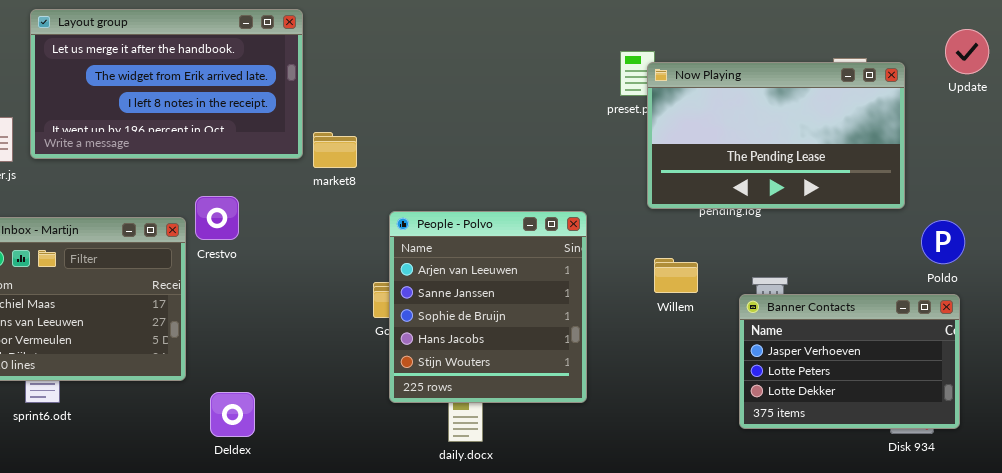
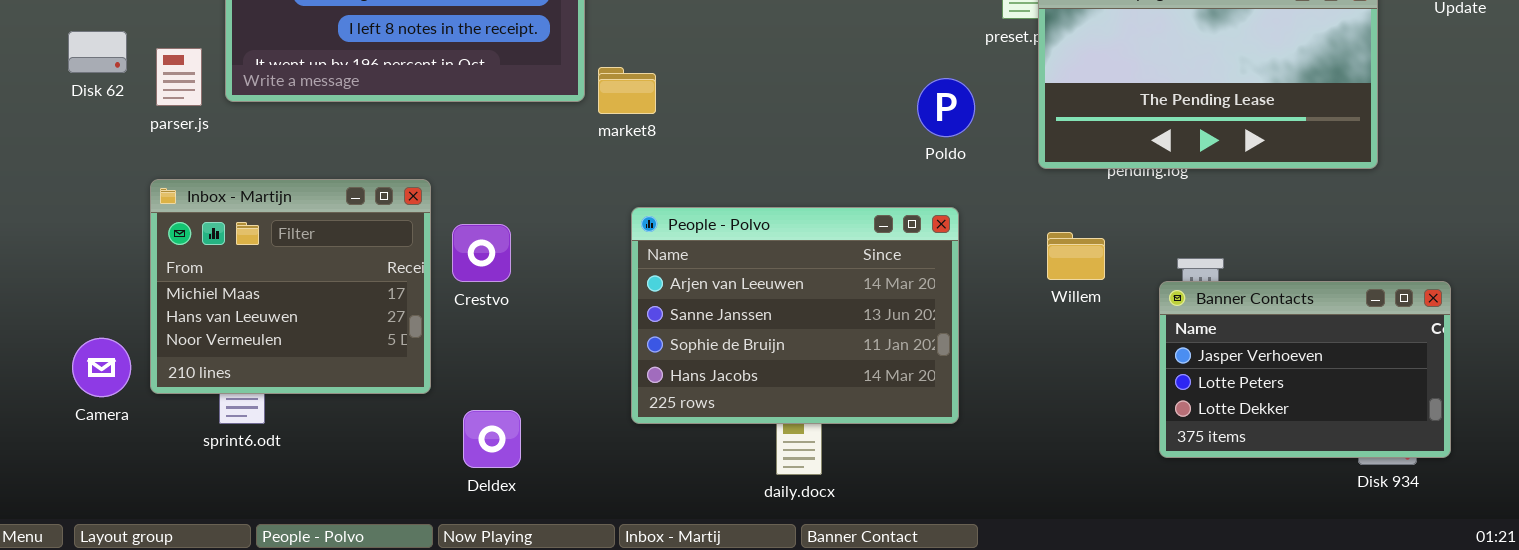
Crestvo: [195,196,239,240] -> [452,224,511,282], moved
People - Polvo: [389,211,587,403] -> [631,207,959,424], resized
Poldo: [921,220,965,264] -> [917,78,975,137], moved

